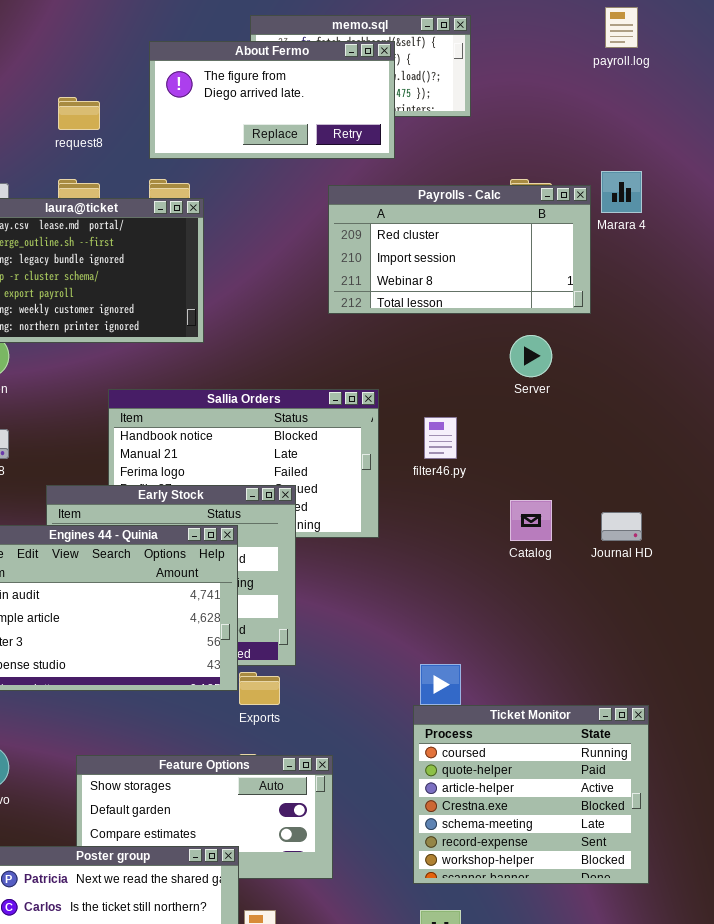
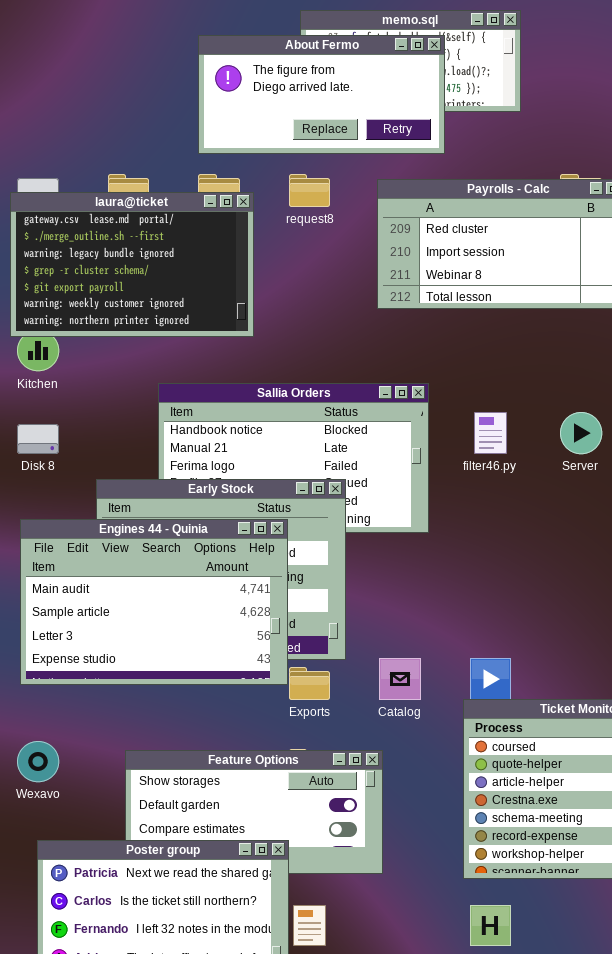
request8: [58,97,100,130] -> [289,174,330,207], moved
Server: [510,335,552,377] -> [560,412,602,454], moved
Catalog: [510,500,552,541] -> [379,658,421,700], moved

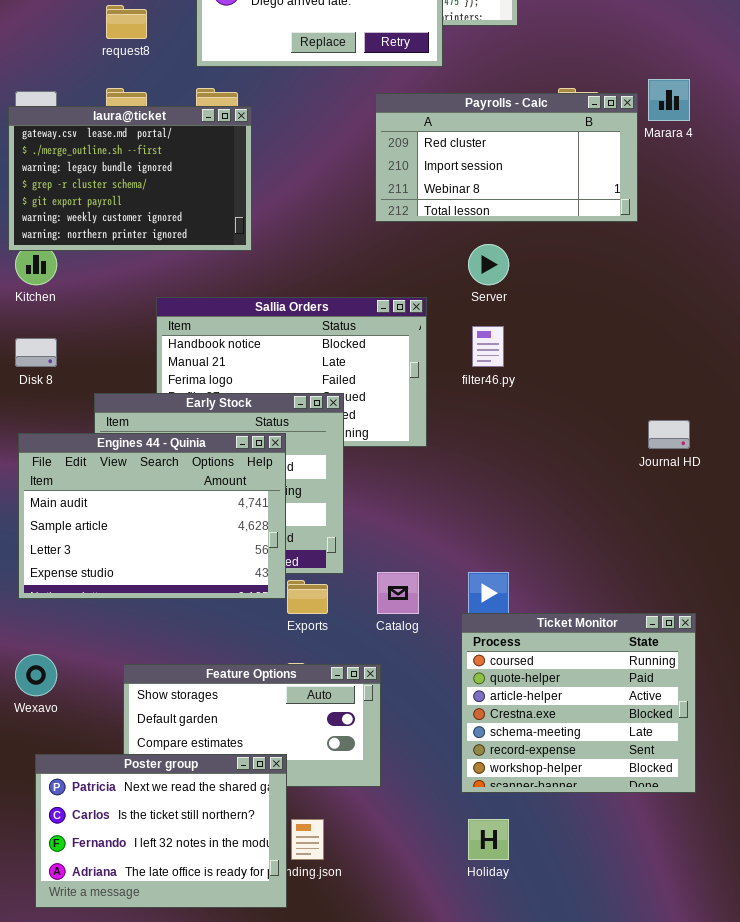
request8: [289,174,330,207] -> [106,5,147,39], moved
Server: [560,412,602,454] -> [468,244,509,285], moved

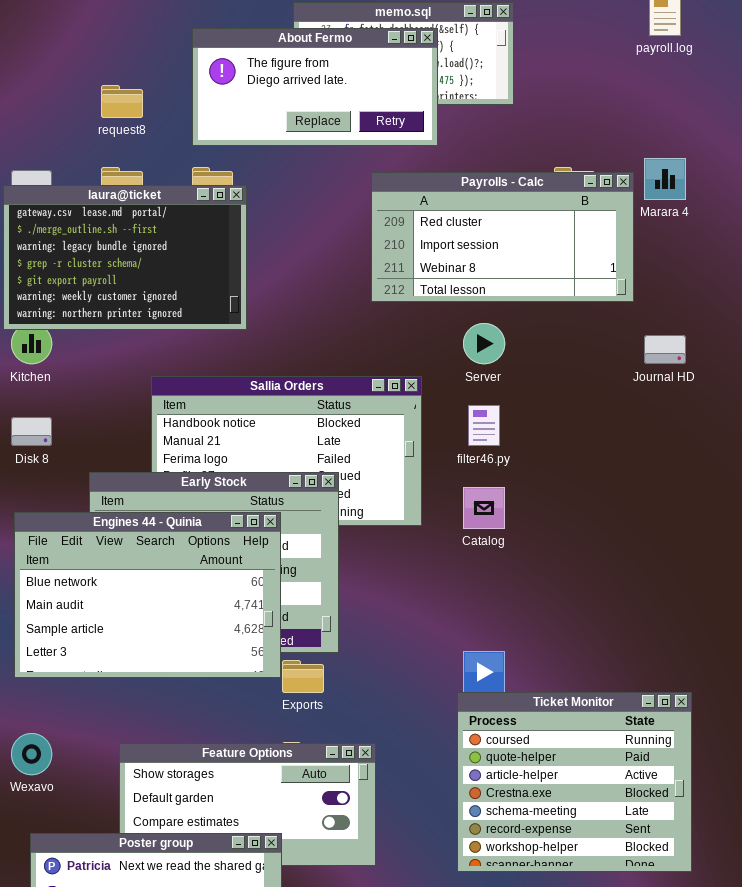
Journal HD: [648,420,690,449] -> [644,335,686,364], moved
Engines 44 - Quinia: [18,433,286,599] -> [14,512,281,678], scrolled up 1 row
Catalog: [377,572,419,614] -> [463,487,505,529], moved

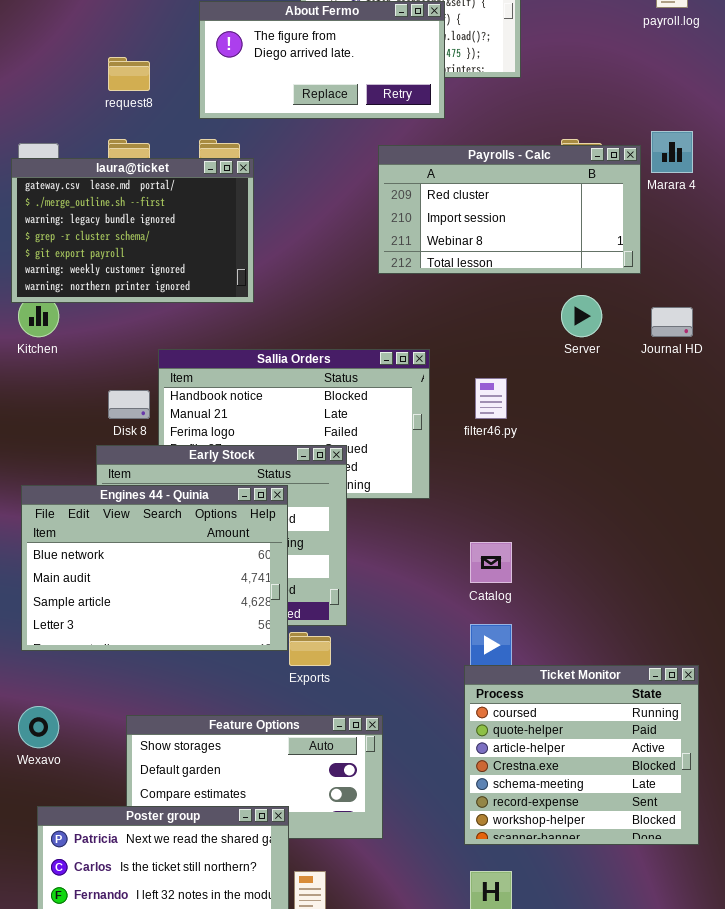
Server: [463,323,505,364] -> [561,295,602,337], moved
Disk 8: [11,417,52,446] -> [108,390,150,419], moved
Catalog: [463,487,505,529] -> [470,542,512,583], moved

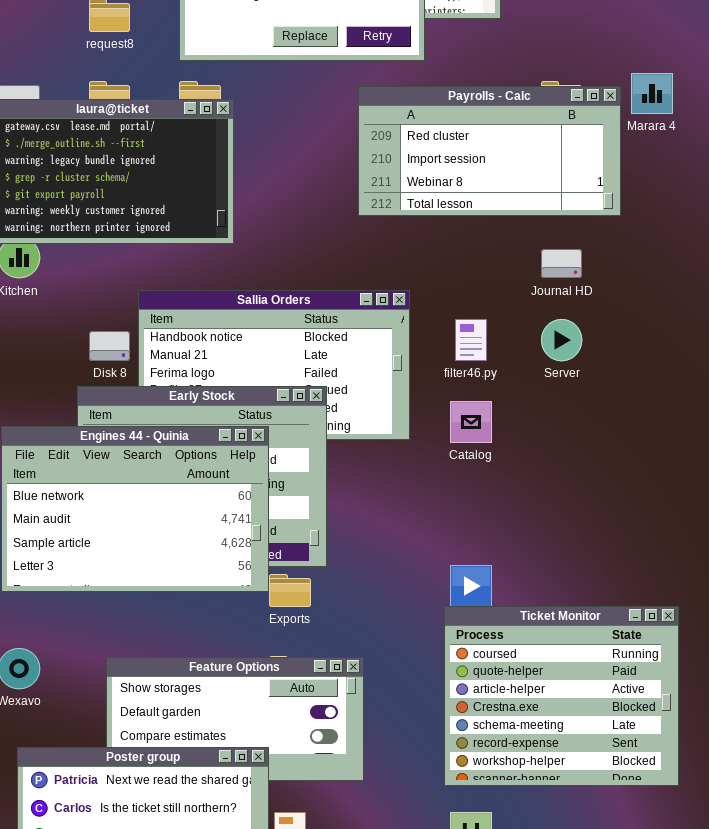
Server: [561,295,602,337] -> [541,319,582,361], moved
Journal HD: [651,307,693,337] -> [541,249,582,278], moved
Catalog: [470,542,512,583] -> [450,401,492,443], moved

